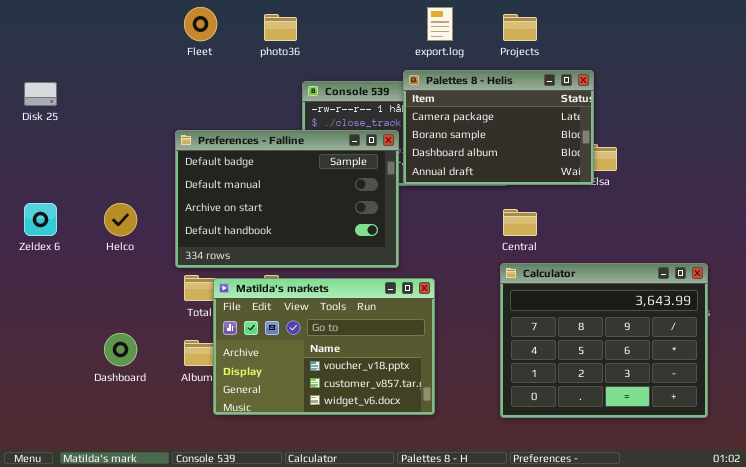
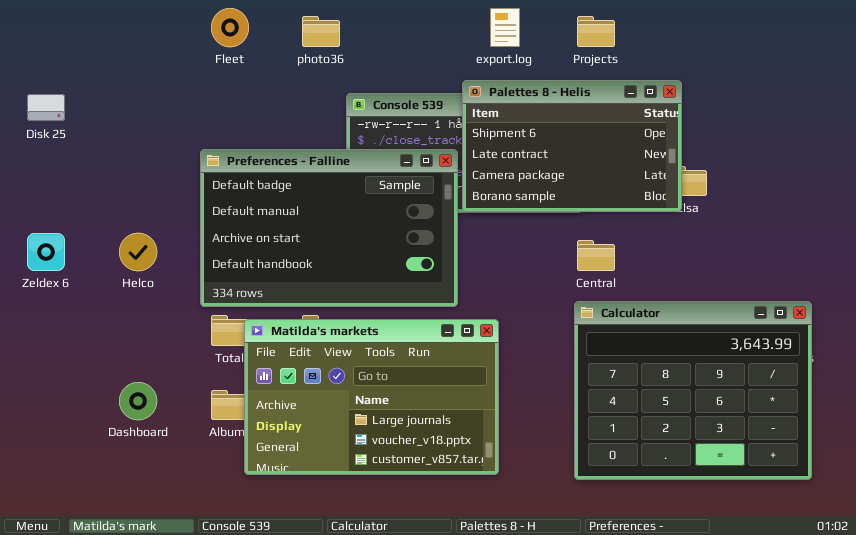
Palettes 8 - Helis: [403,70,594,185] -> [462,80,682,212], scrolled up 2 rows
Matilda's markets: [213,278,435,415] -> [244,319,499,475], scrolled up 1 row

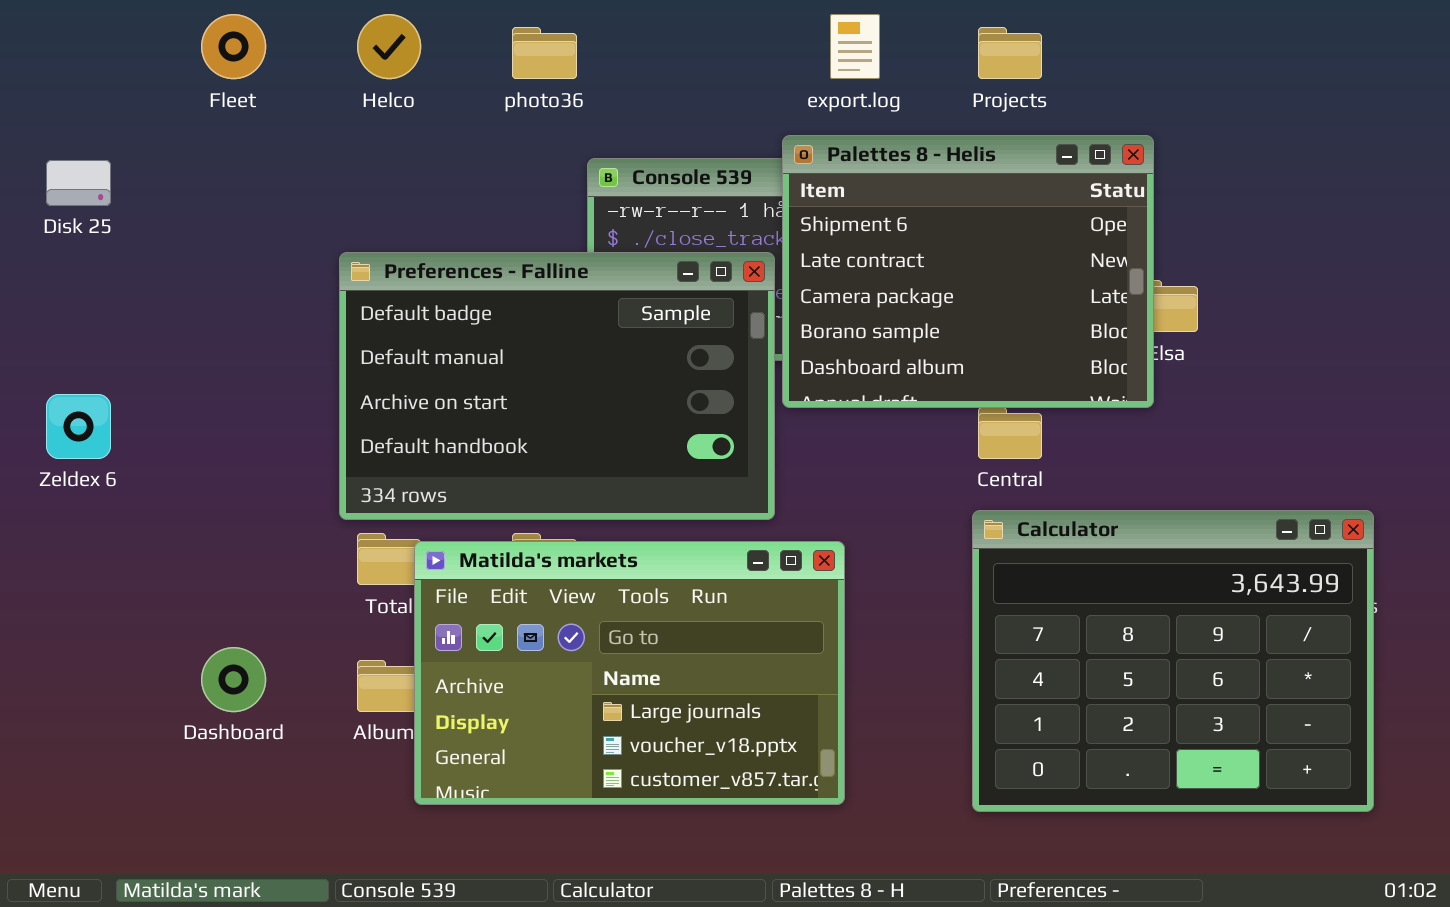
Fleet: [211,8,249,47] -> [201,14,266,79], moved
Palettes 8 - Helis: [462,80,682,212] -> [782,135,1154,408], resized
Helco: [119,233,157,271] -> [357,14,421,79], moved

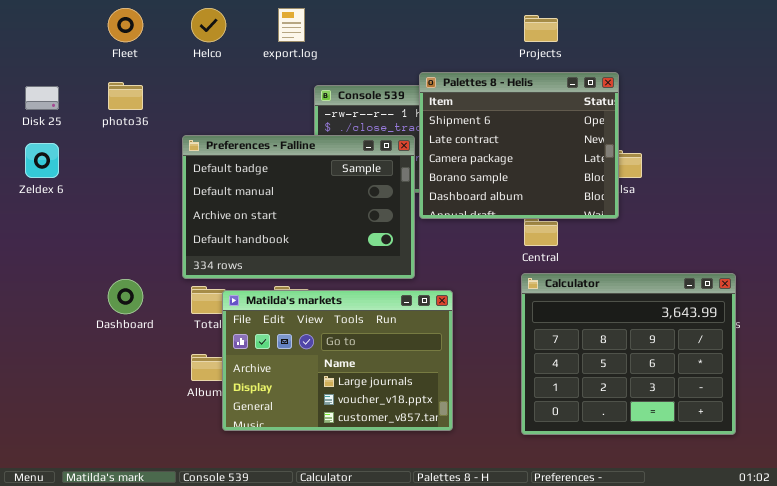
export.log: [830,14,880,79] -> [278,8,305,42], moved
photo36: [512,27,577,79] -> [108,82,143,110], moved
Zeldex 6: [46,394,111,459] -> [25,143,59,178], moved
Dashboard: [201,647,266,712] -> [108,279,143,314], moved

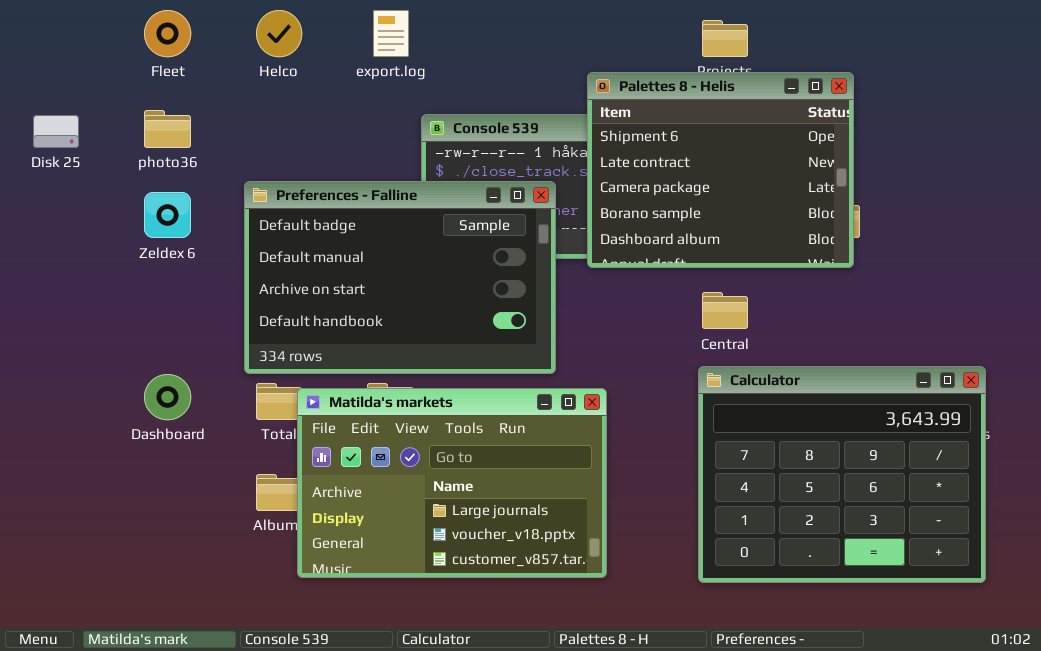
Palettes 8 - Helis: [419,72,619,219] -> [587,72,854,268], moved
Zeldex 6: [25,143,59,178] -> [144,192,191,238], moved

